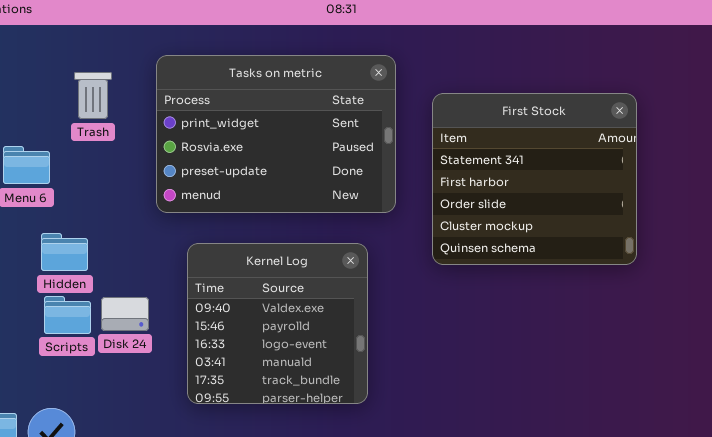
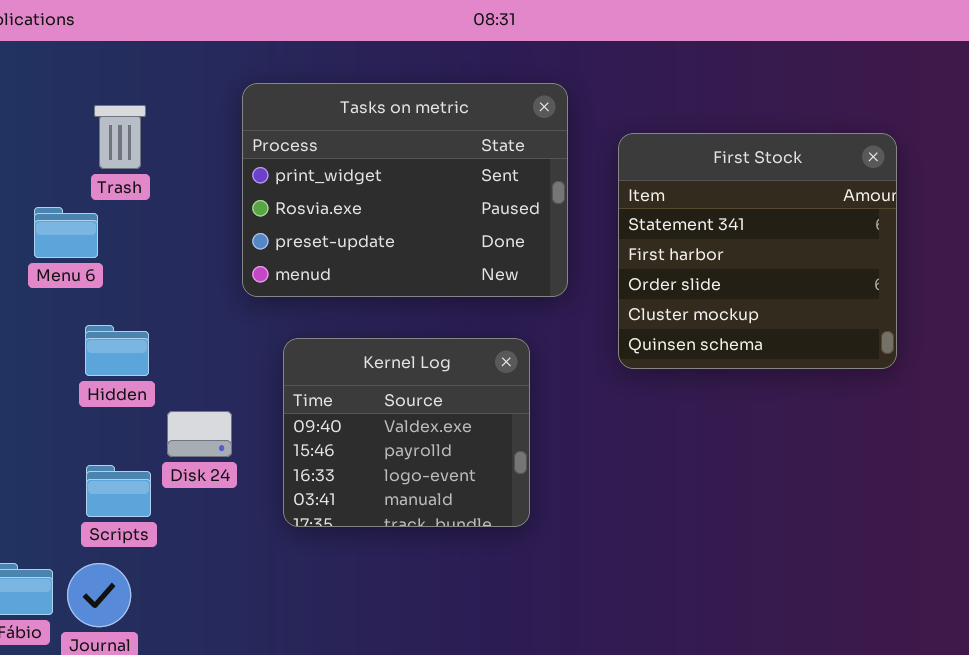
Trash: [74,72,112,119] -> [94,105,146,169], moved
Kernel Log: [187,243,368,404] -> [283,338,530,527], resized
Scripts: [44,296,91,334] -> [86,465,151,517], moved

